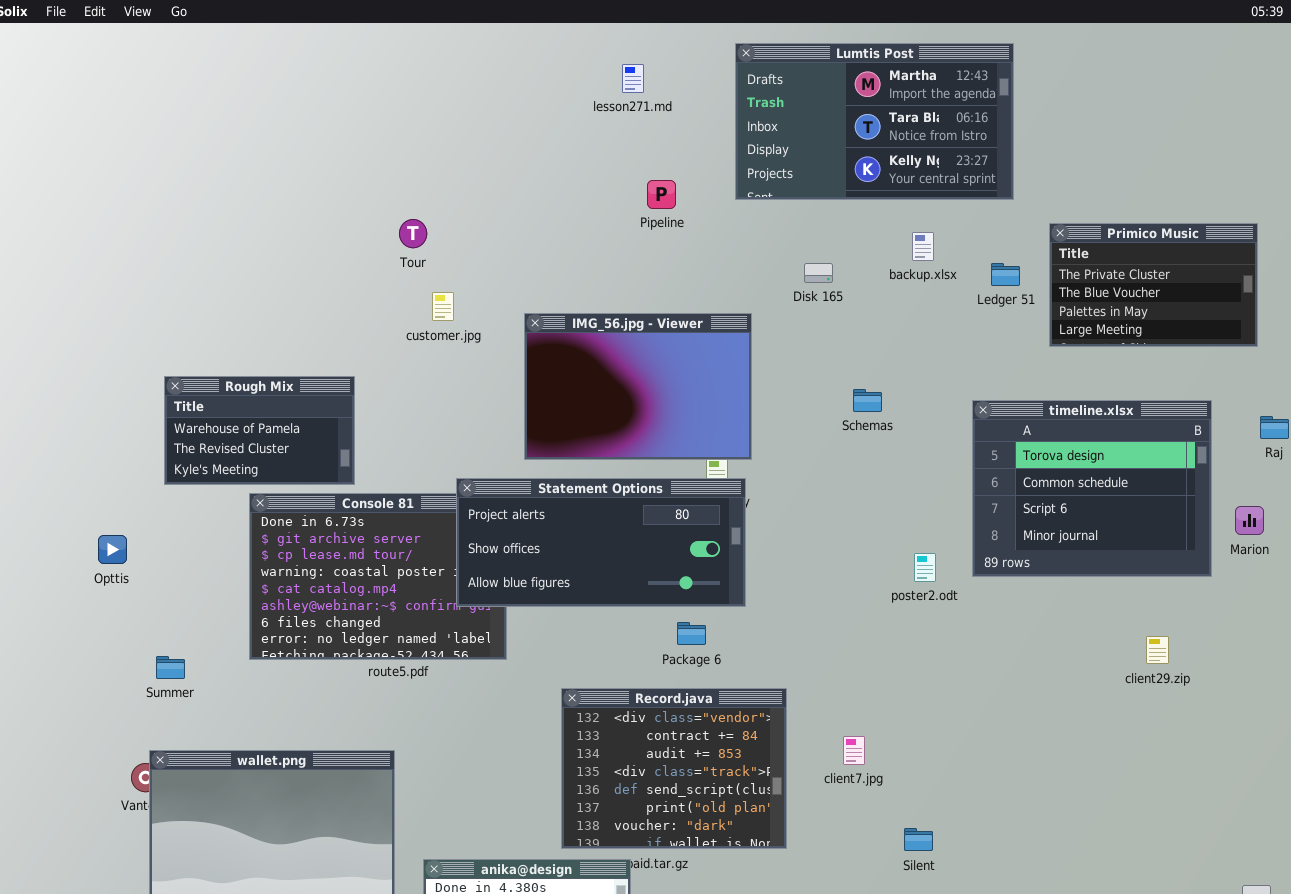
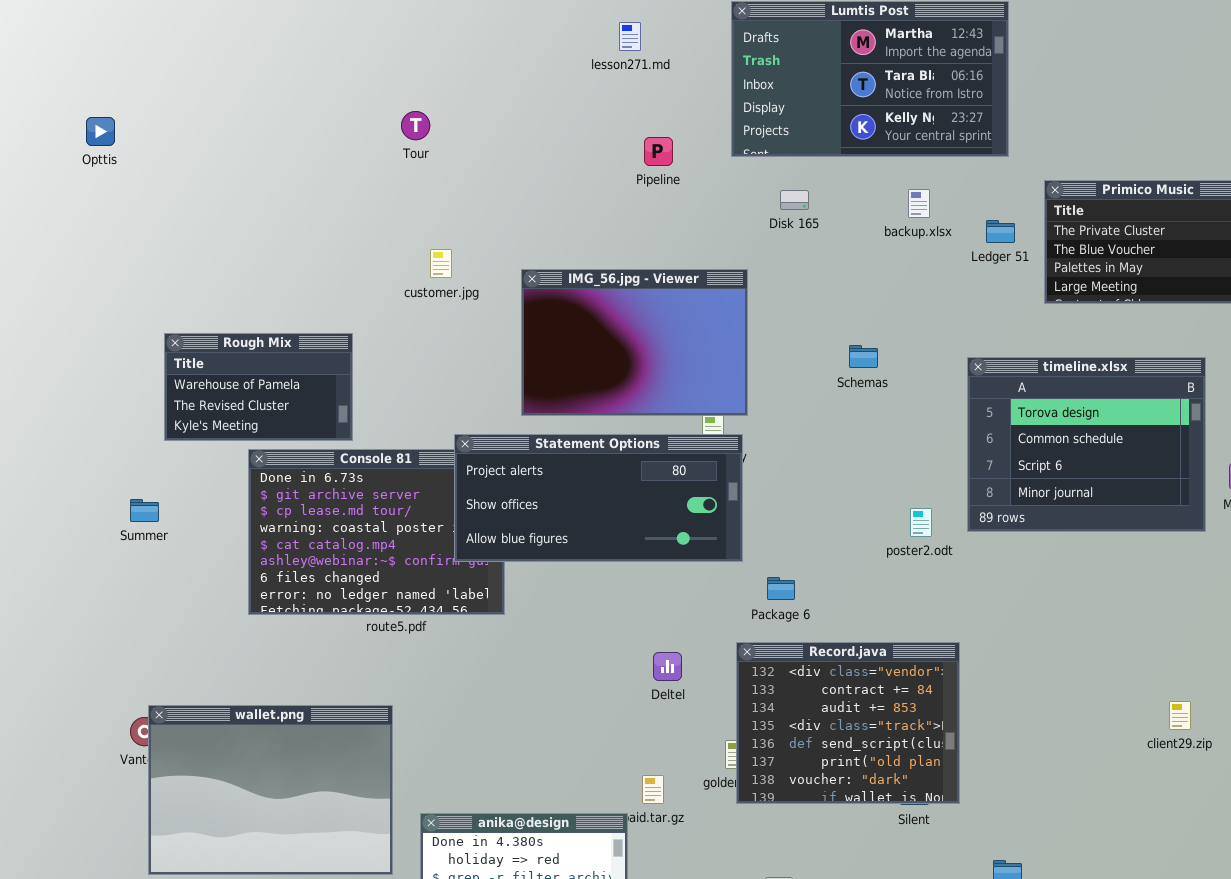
Tour: [399,219,427,248] -> [401,111,430,140], moved
Disk 165: [804,263,833,283] -> [780,190,809,210], moved
Opttis: [98,535,127,564] -> [86,117,115,146], moved
Package 6: [677,622,706,645] -> [767,577,795,600], moved
client29.zip: [1146,636,1169,664] -> [1169,701,1191,730], moved
Summer: [156,656,185,679] -> [130,499,159,522], moved
Record.java: [561,688,787,849] -> [736,642,960,804], moved

